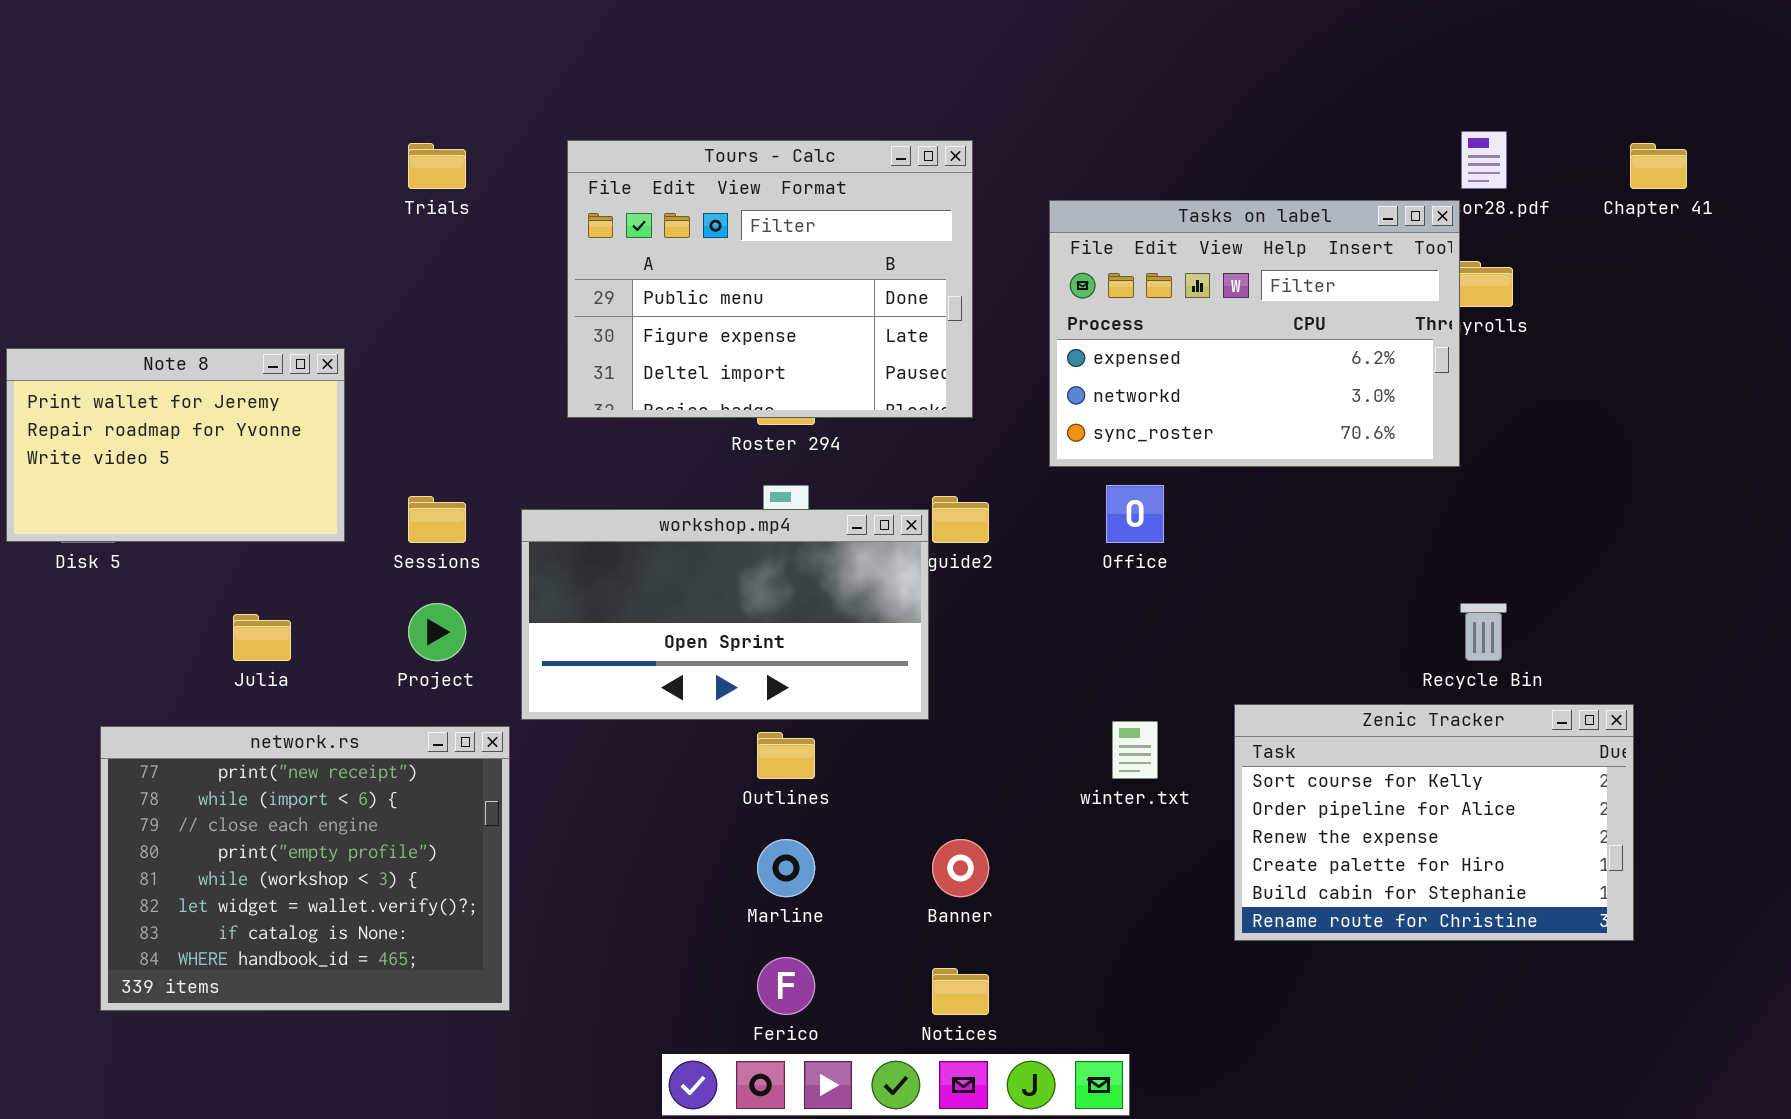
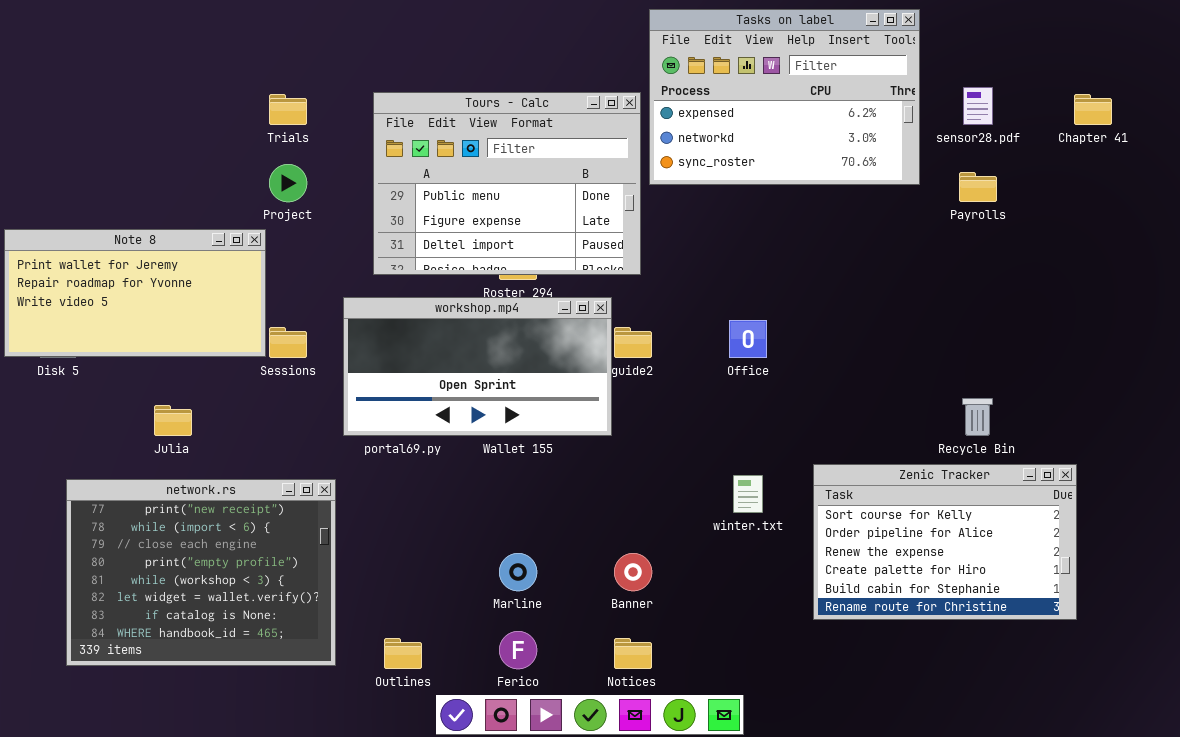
Tasks on label: [1049,200,1460,467] -> [649,9,920,185], moved
Note 8: [6,348,345,542] -> [4,229,266,357], resized
workshop.mp4: [521,509,929,720] -> [343,297,612,436], moved
Project: [408,603,466,661] -> [269,164,307,202], moved
Outlines: [757,732,815,779] -> [384,638,422,669], moved

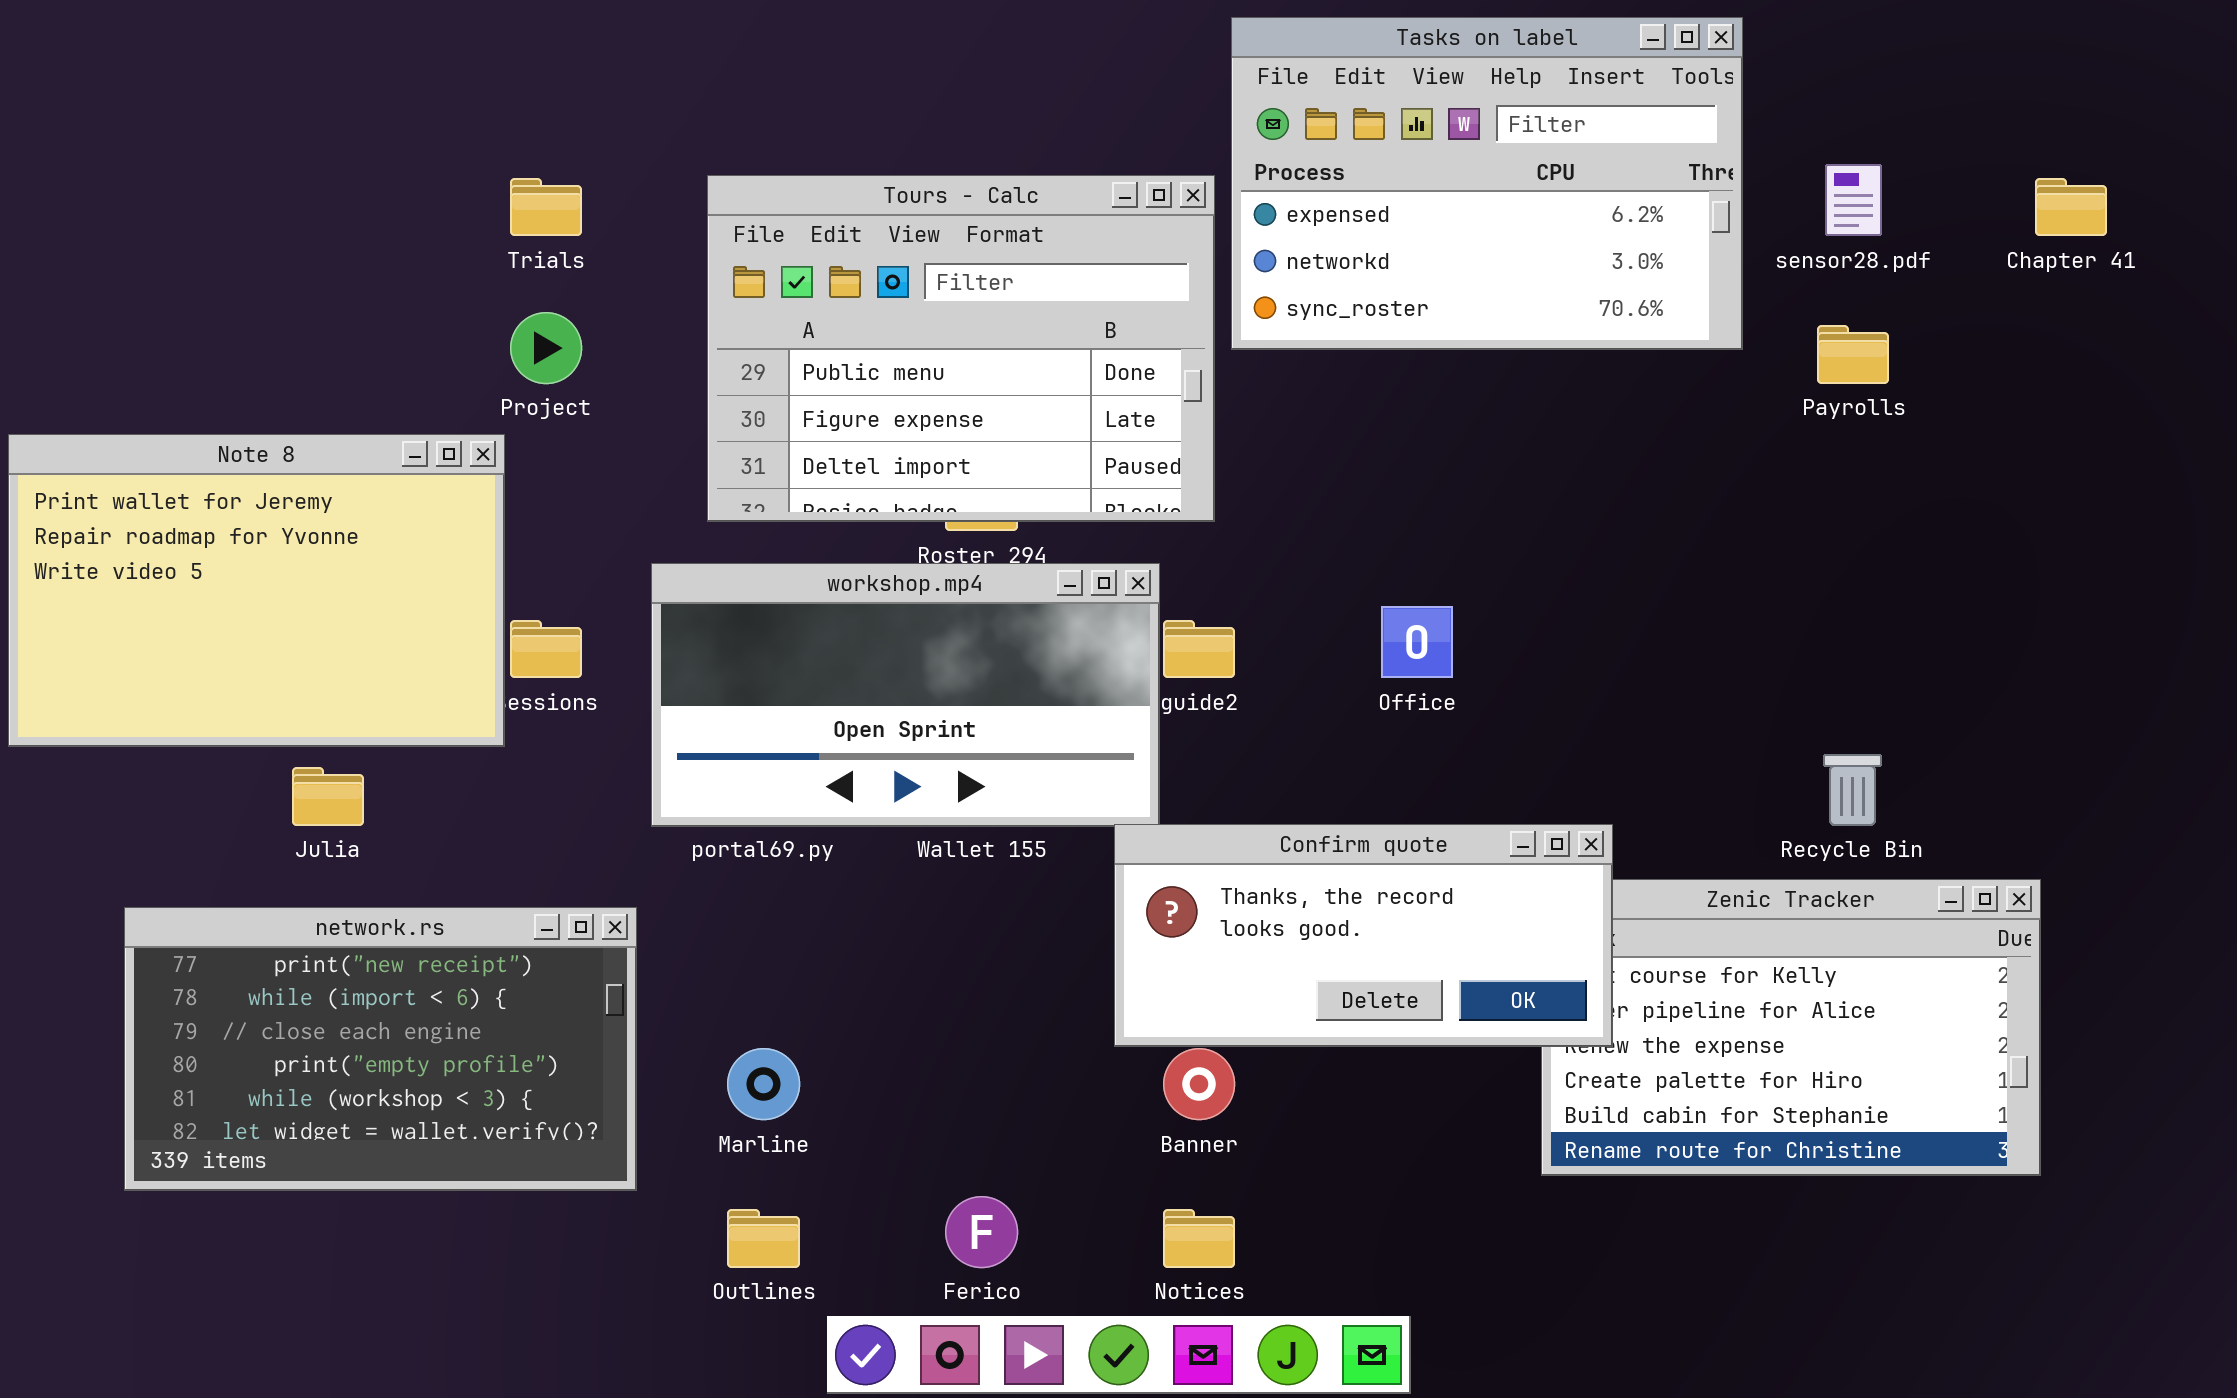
Note 8: [4,229,266,357] -> [8,434,505,747], resized
Confirm quote: none -> [1114,824,1613,1047], opened
network.rs: [66,479,336,666] -> [124,907,637,1191], resized
Marline: [499,553,537,591] -> [727,1048,800,1120], moved

